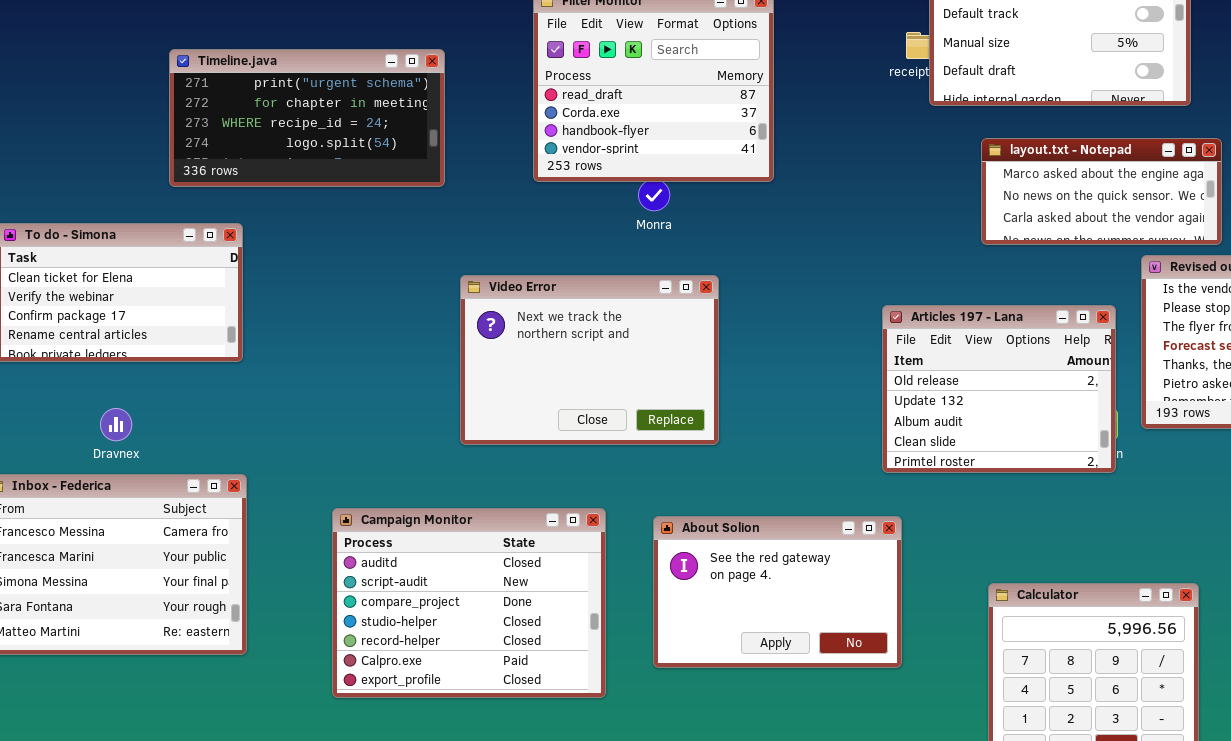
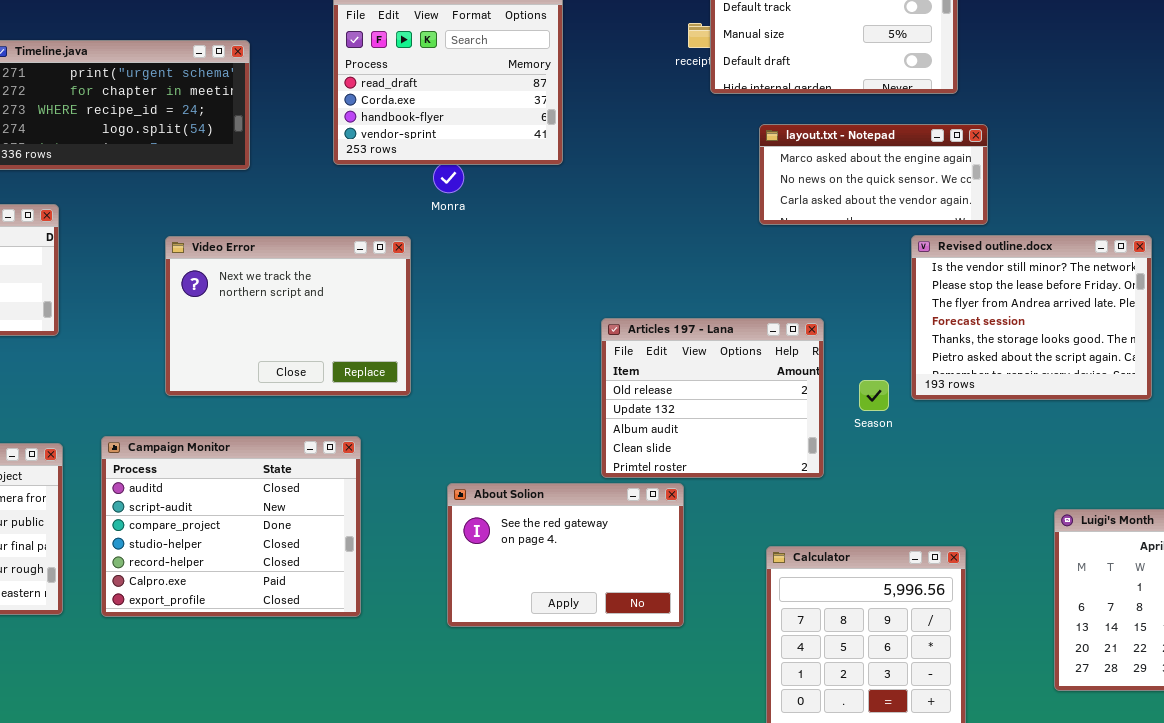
Video Error: [460,275,719,445] -> [165,236,411,396], moved
Articles 197 - Lana: [882,305,1116,473] -> [601,318,824,478], moved
Campaign Monitor: [332,508,606,698] -> [101,436,361,617], moved

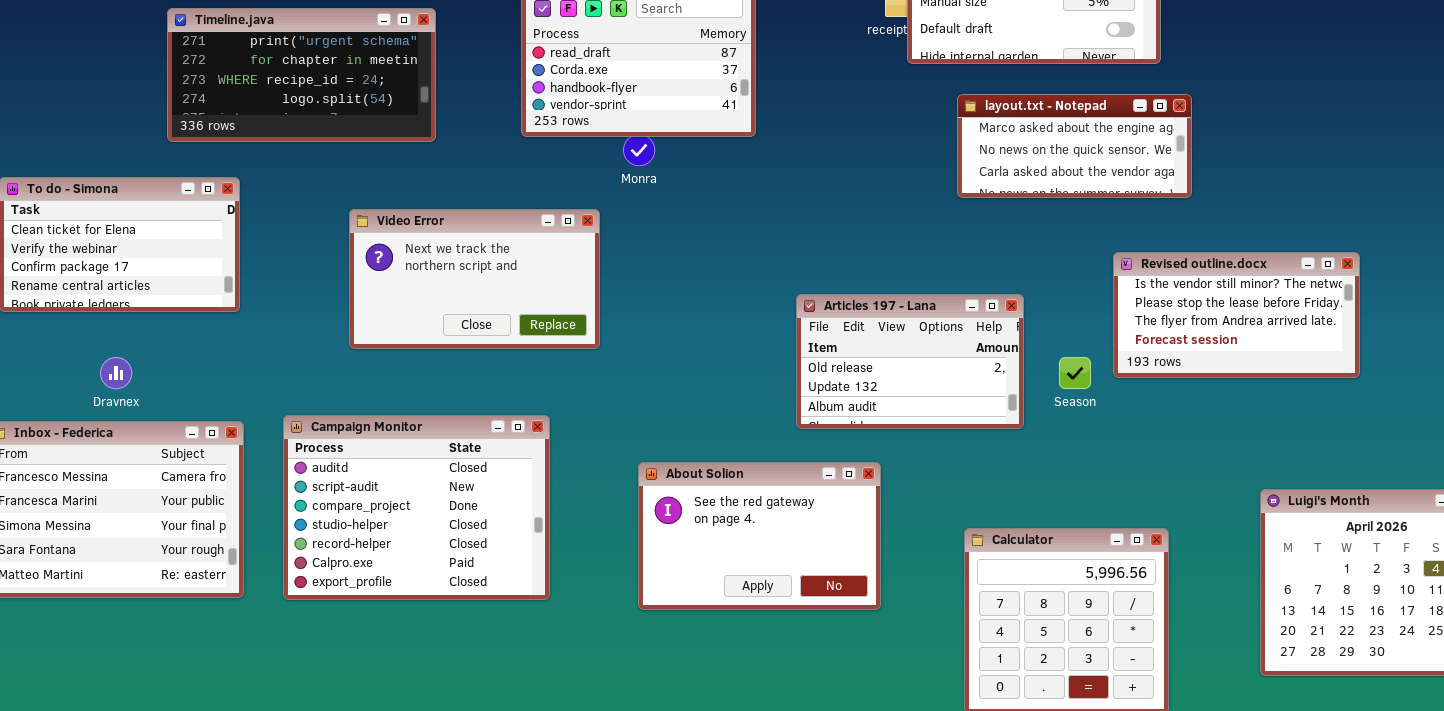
Revised outline.docx: [911,235,1152,400] -> [1113,252,1360,378], resized
Video Error: [165,236,411,396] -> [349,209,600,349], resized
Articles 197 - Lana: [601,318,824,478] -> [796,294,1024,429], resized

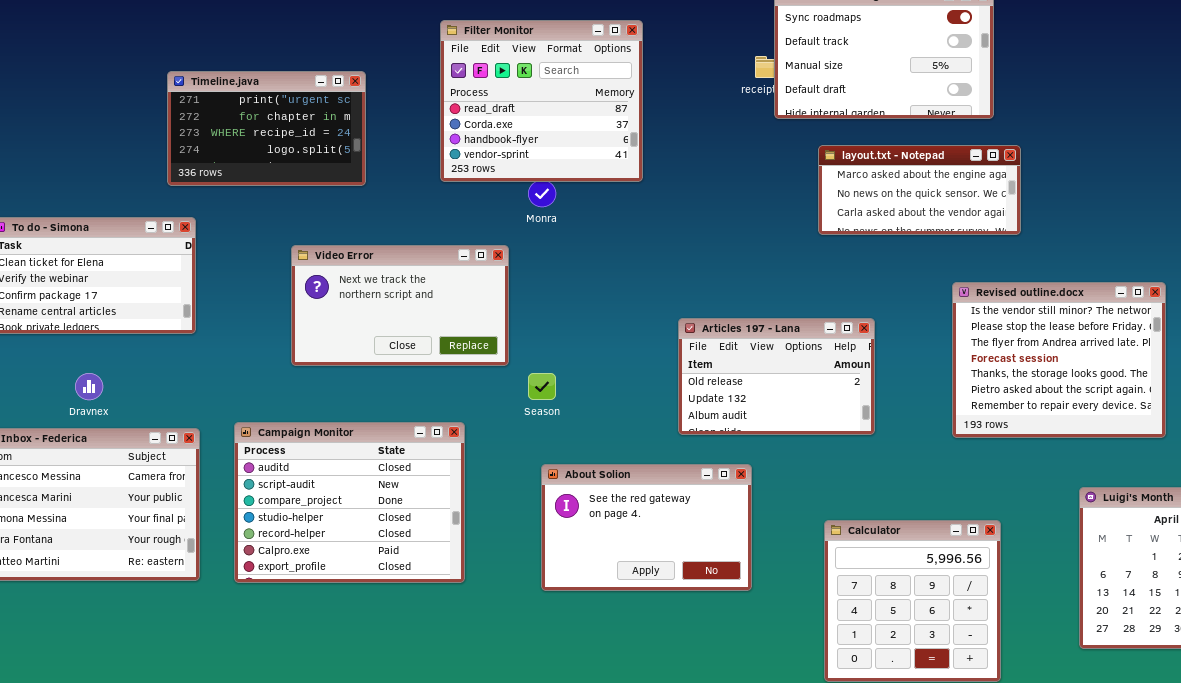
Timeline.java: [167,8,436,142] -> [167,71,366,186], resized
Revised outline.docx: [1113,252,1360,378] -> [952,282,1166,438], resized
Season: [1059,357,1091,389] -> [528,373,556,400], moved

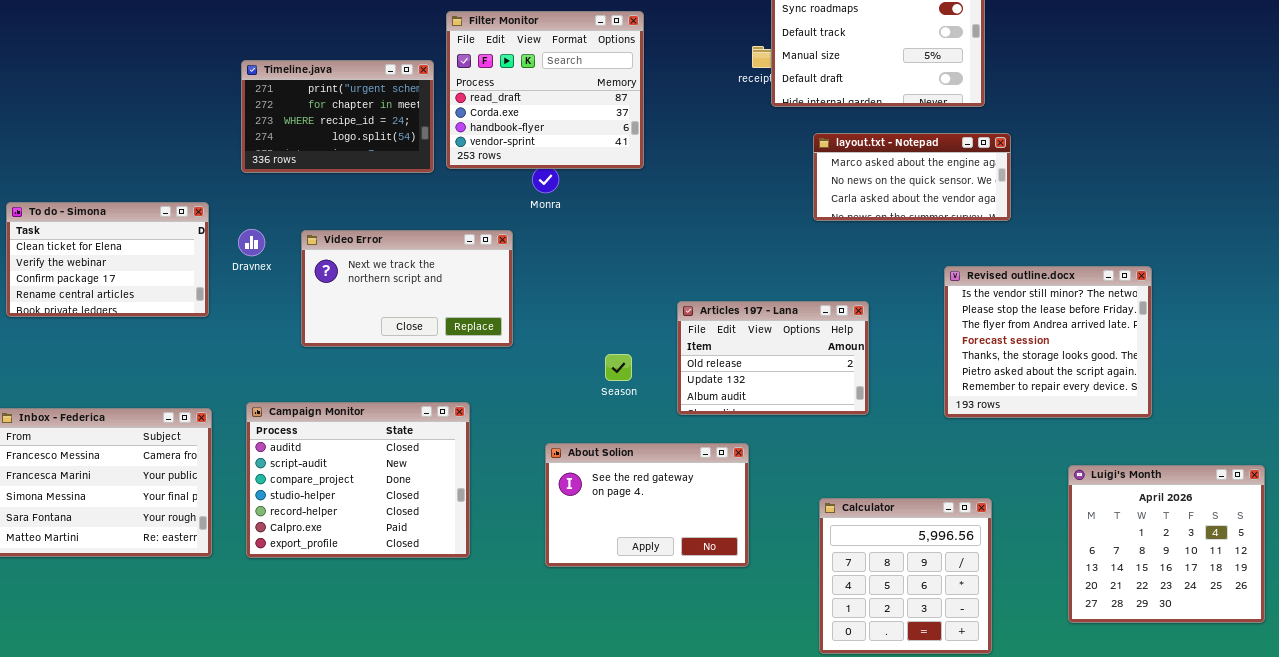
Timeline.java: [167,71,366,186] -> [241,60,434,173], moved
Dravnex: [75,373,103,400] -> [238,229,265,256], moved
Season: [528,373,556,400] -> [605,354,632,381], moved

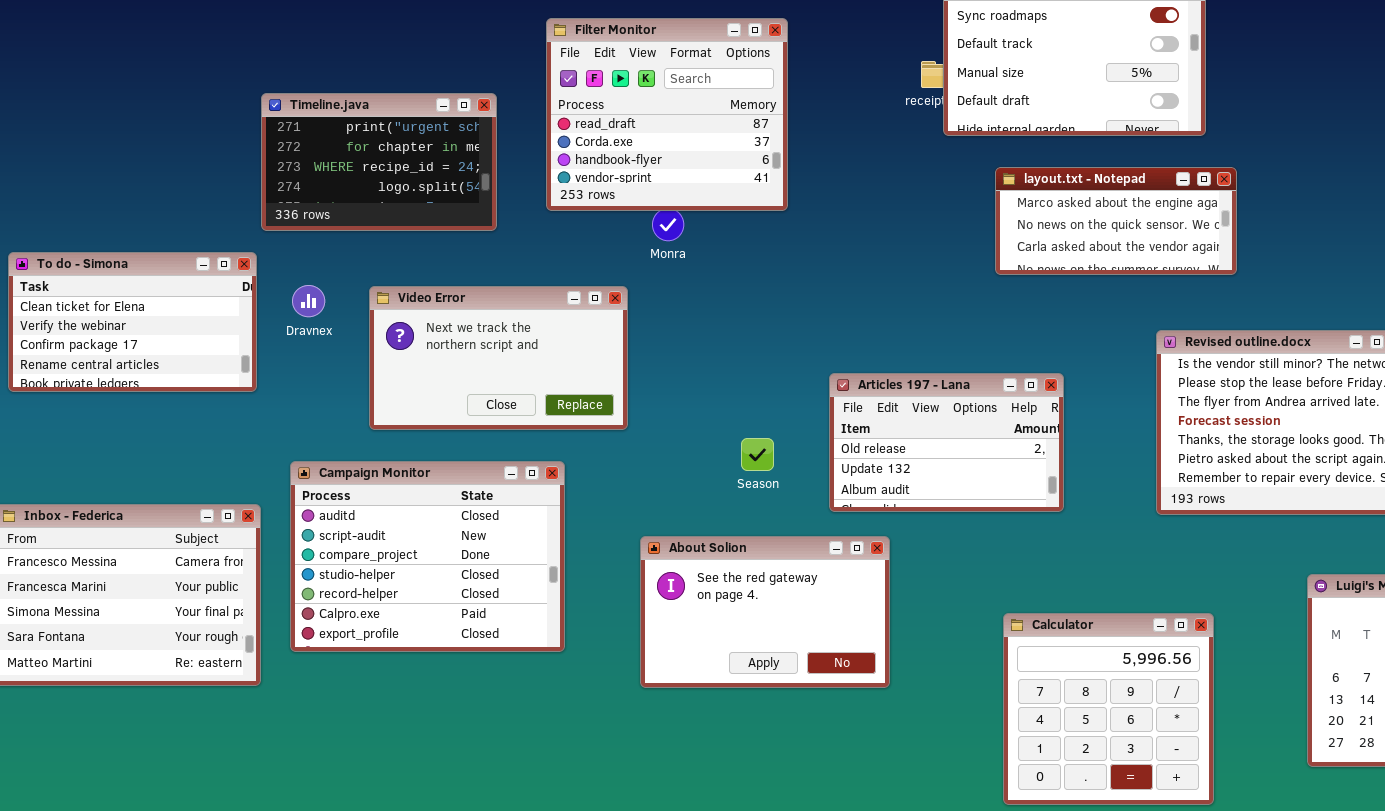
Timeline.java: [241,60,434,173] -> [261,93,497,231], moved
Campaign Monitor: [246,402,470,558] -> [290,461,565,652], moved
About Solion: [545,443,749,567] -> [640,536,890,688], moved

